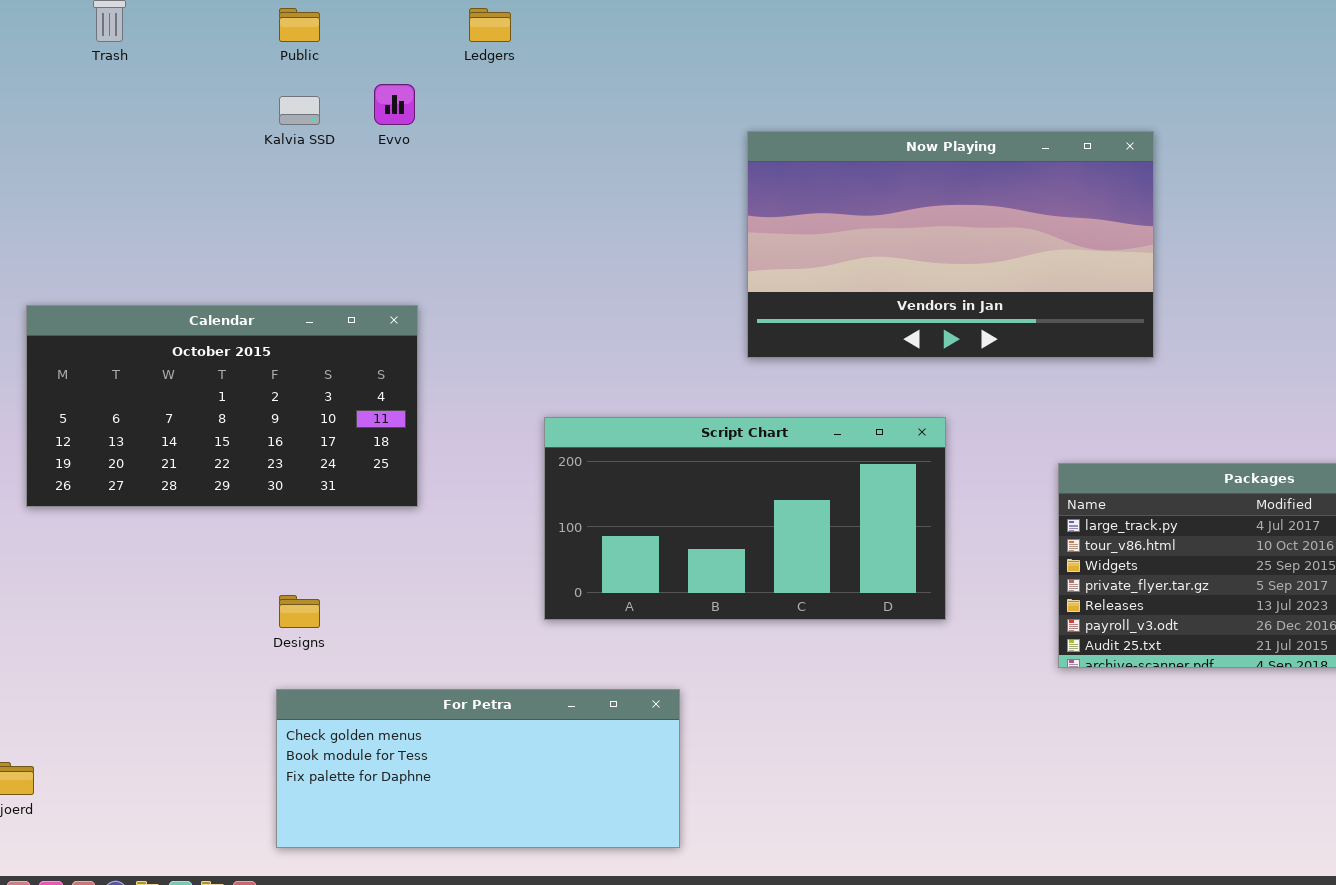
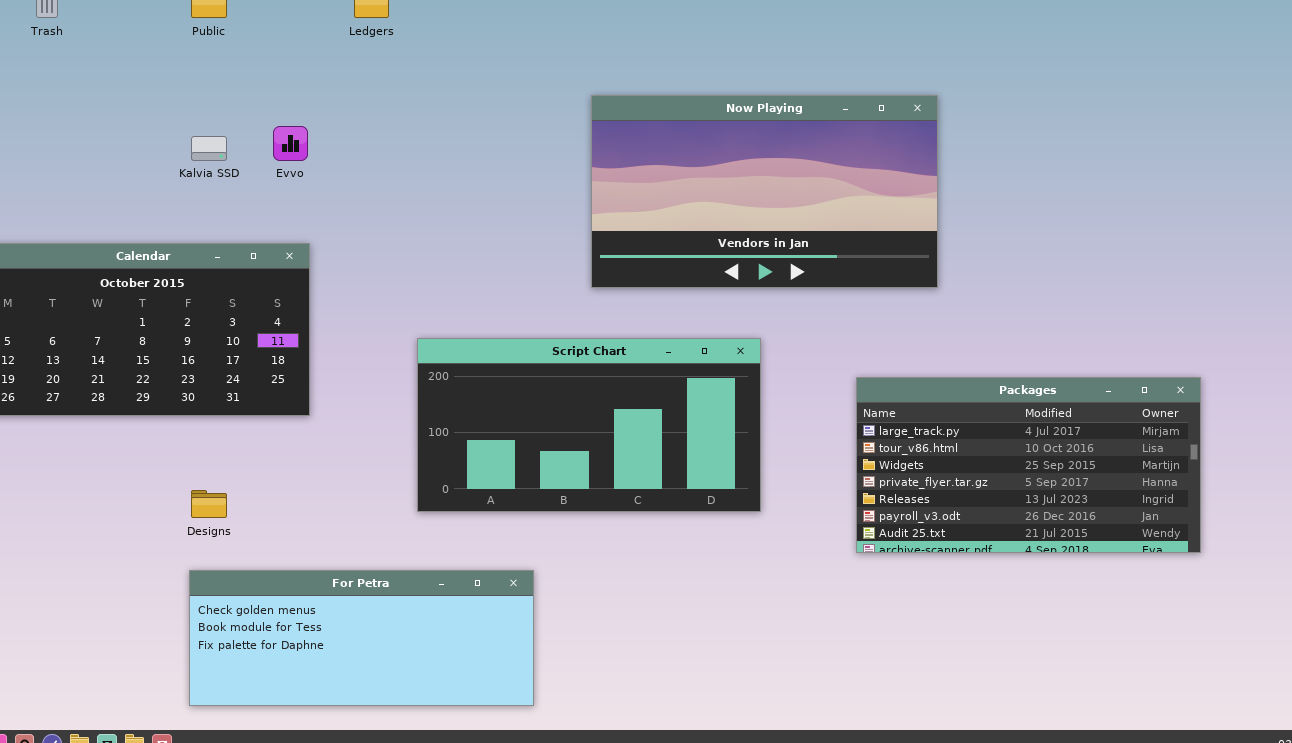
Evvo: [374,84,415,125] -> [273,126,308,161], moved
Kalvia SSD: [279,96,320,125] -> [191,136,227,161], moved

